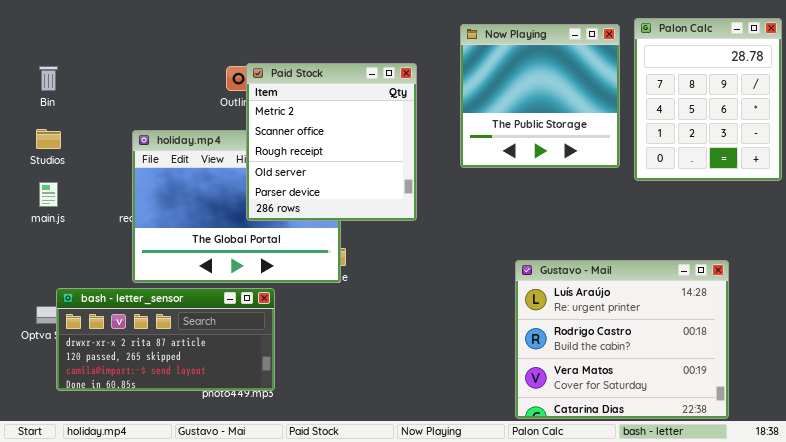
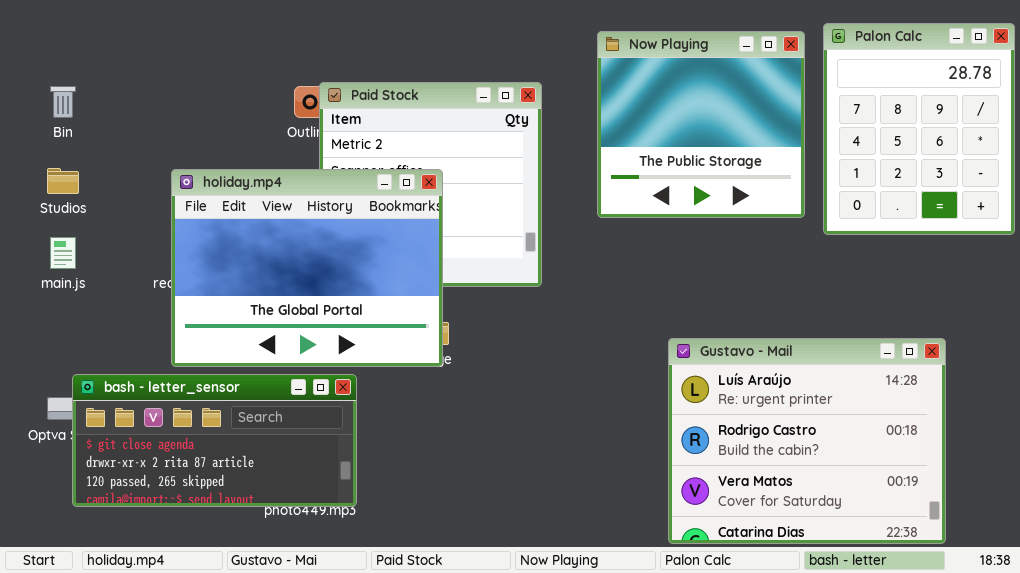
holiday.mp4: [132,130,341,283] -> [171,169,443,367], raised
bash - letter_sensor: [56,288,275,391] -> [72,374,357,507], scrolled up 1 row

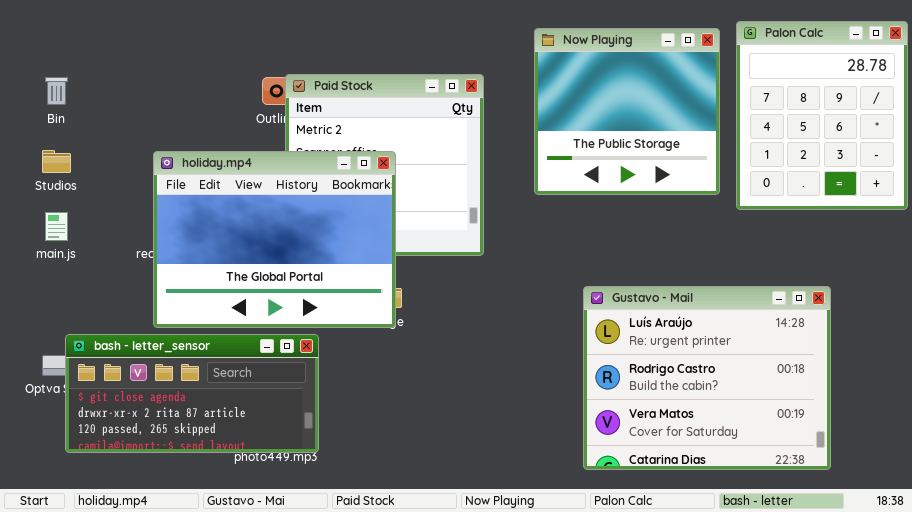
Gustavo - Mail: [668,338,946,544] -> [583,286,831,470], moved

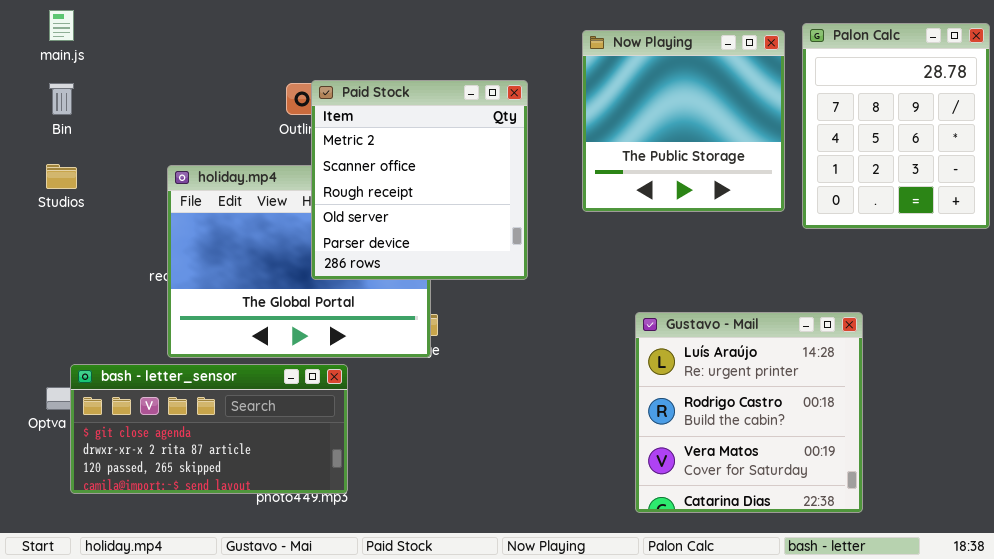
Paid Stock: [285,74,484,256] -> [311,80,528,280], raised
main.js: [45,212,68,241] -> [49,10,74,41], moved
Gustavo - Mail: [583,286,831,470] -> [635,312,863,513], resized

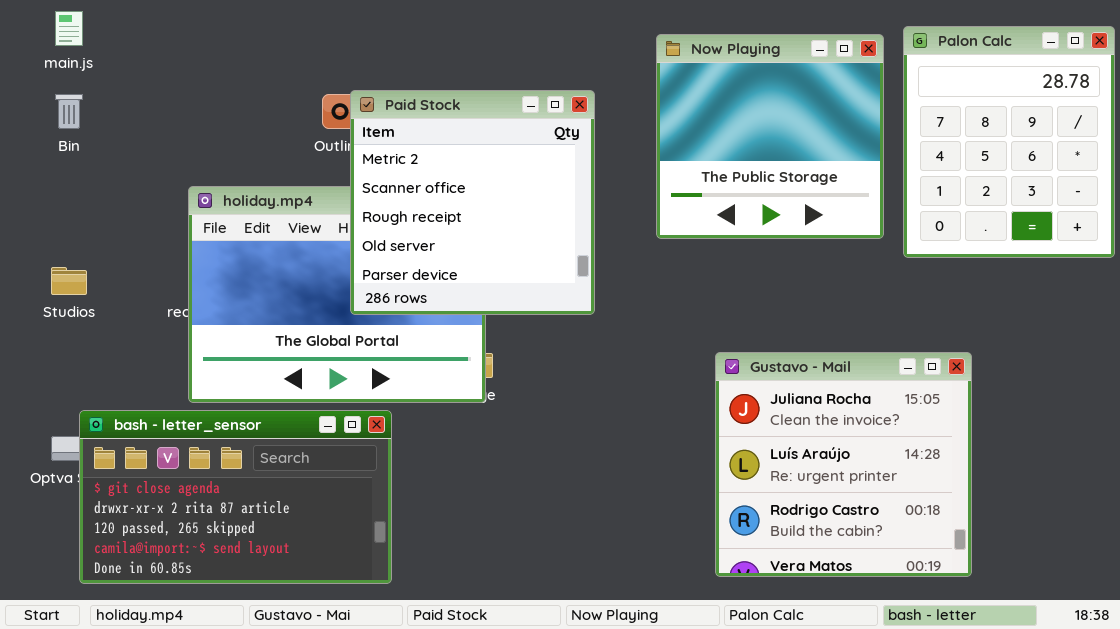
Studios: [46,164,77,189] -> [51,267,87,295], moved
Gustavo - Mail: [635,312,863,513] -> [715,352,972,577], scrolled up 1 row
bash - letter_sensor: [70,364,348,494] -> [79,410,392,584], resized

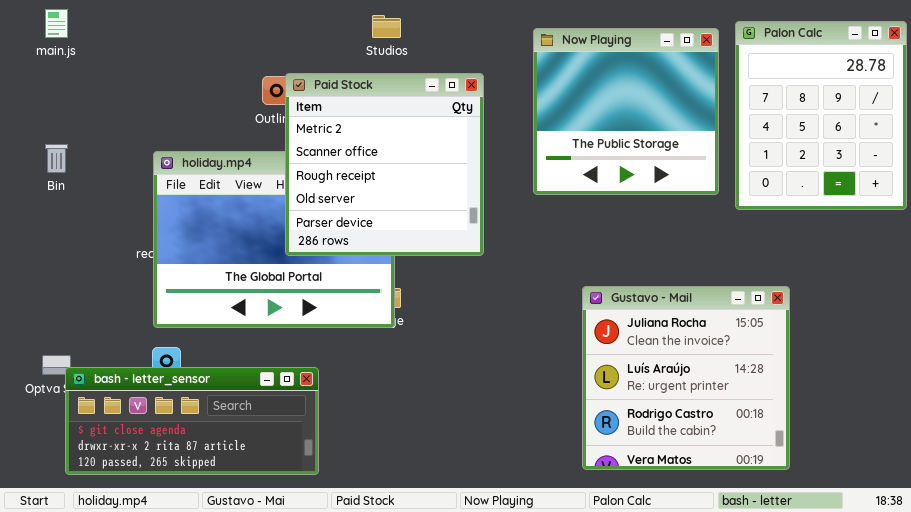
Bin: [55,94,83,129] -> [45,144,68,173], moved
Studios: [51,267,87,295] -> [372,15,401,38], moved
bash - letter_sensor: [79,410,392,584] -> [65,367,319,475], resized

